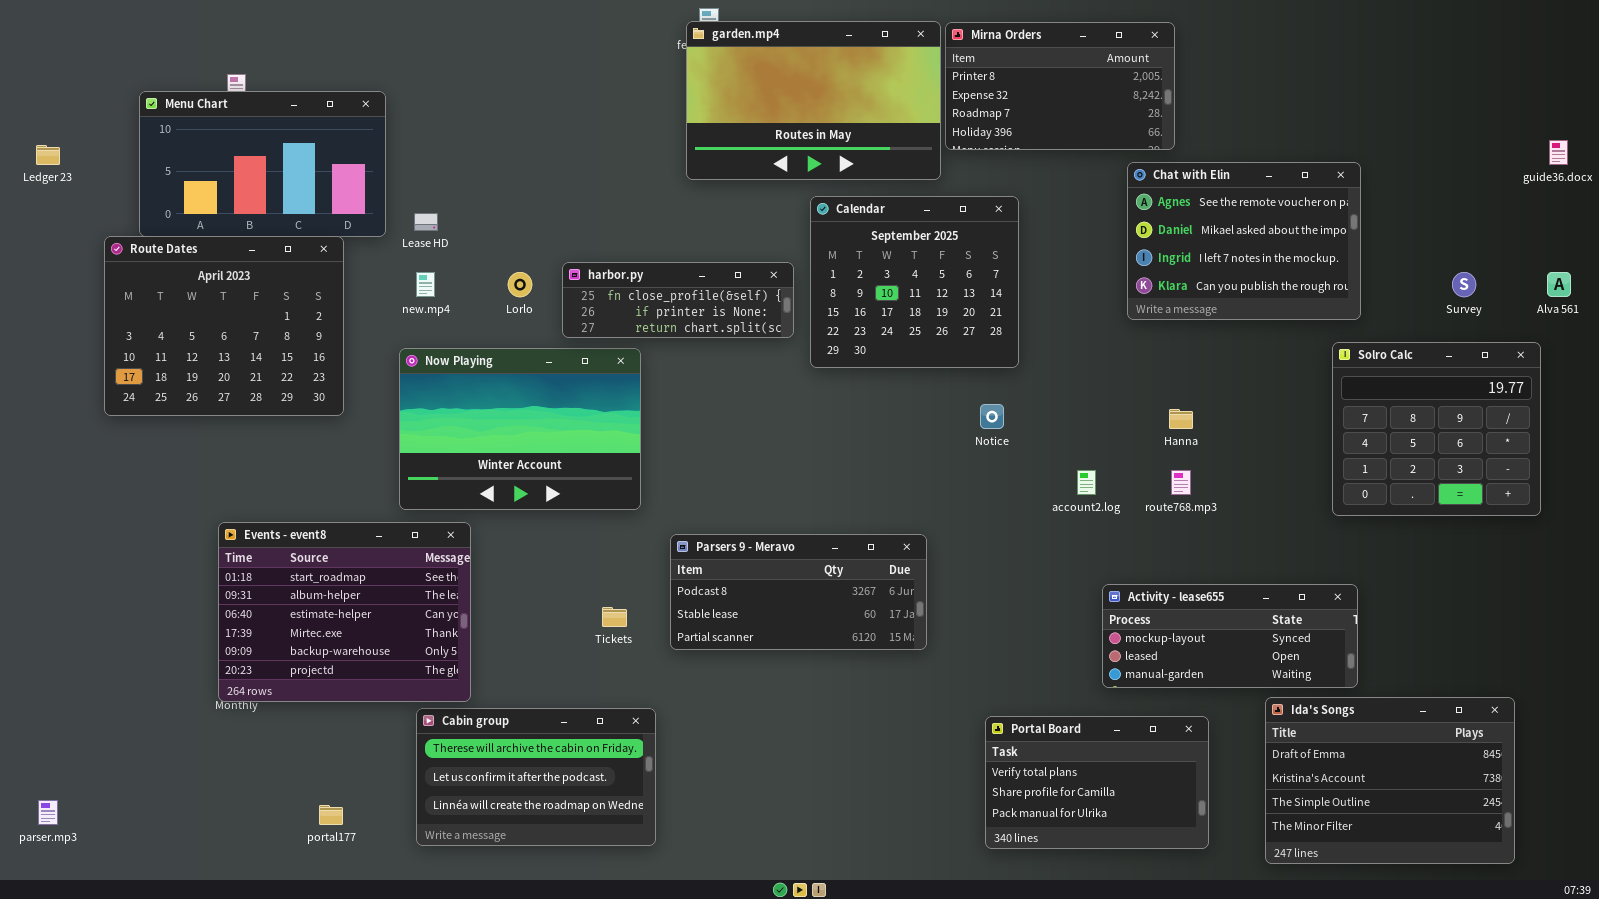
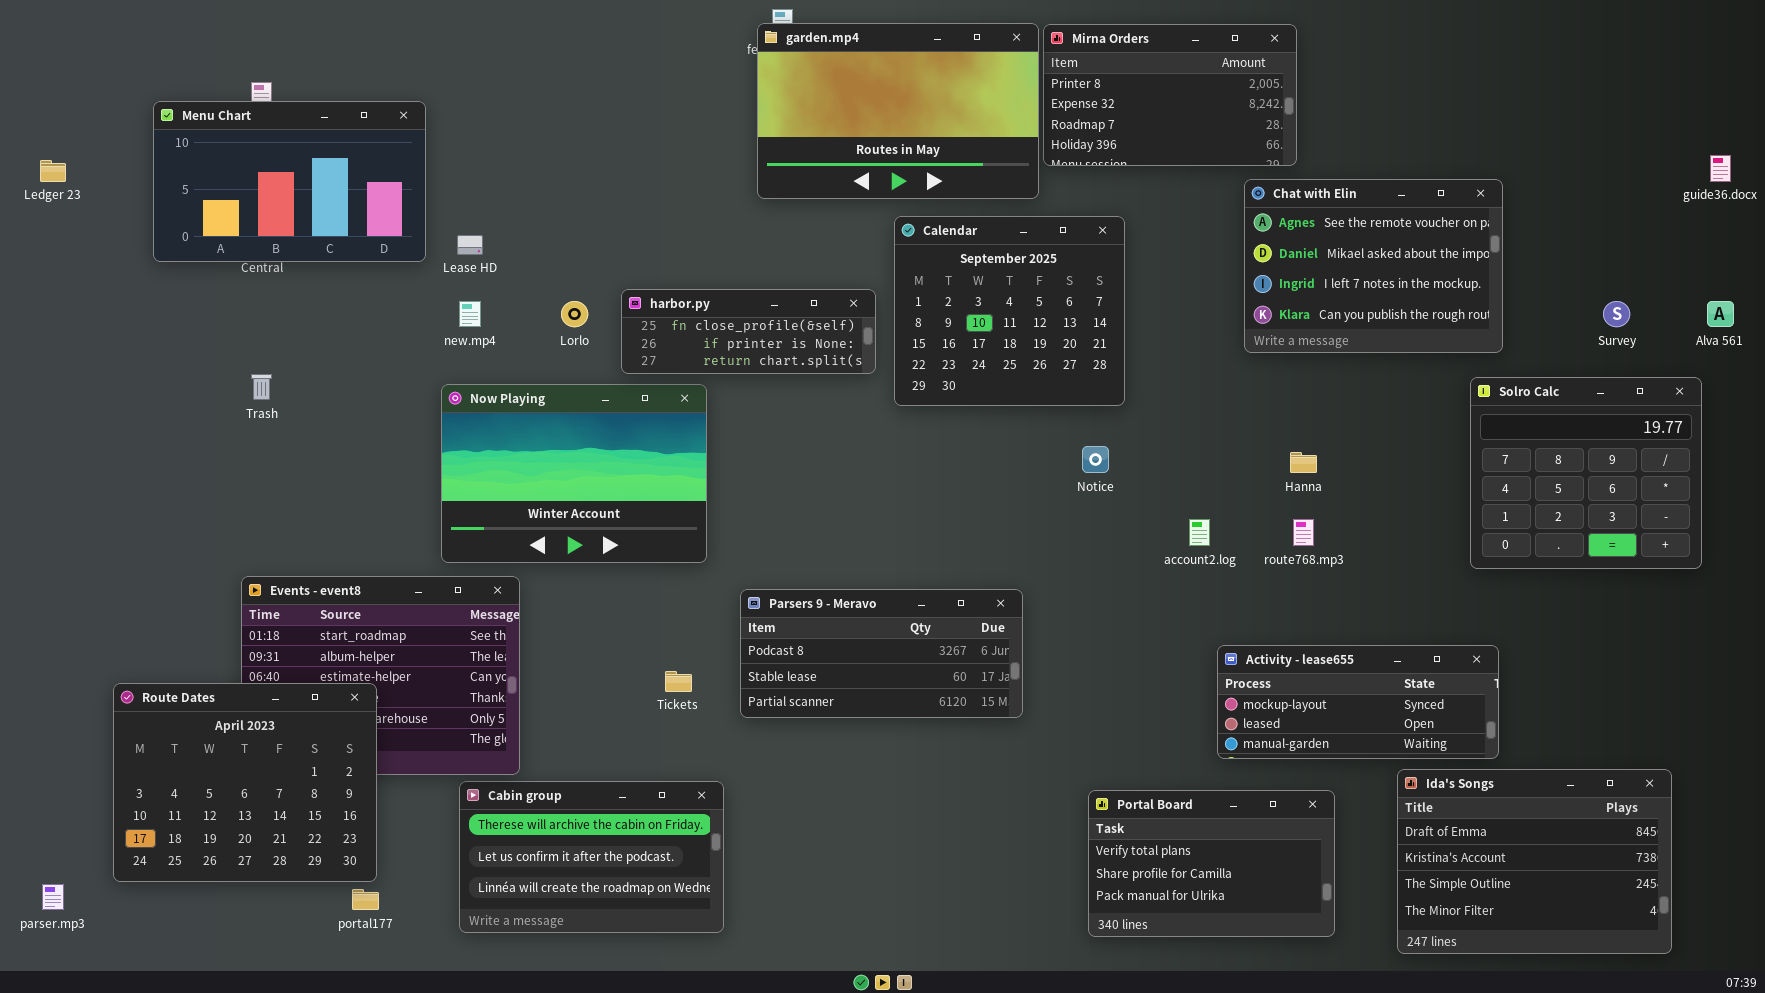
Route Dates: [104,236,344,416] -> [113,683,377,882], moved

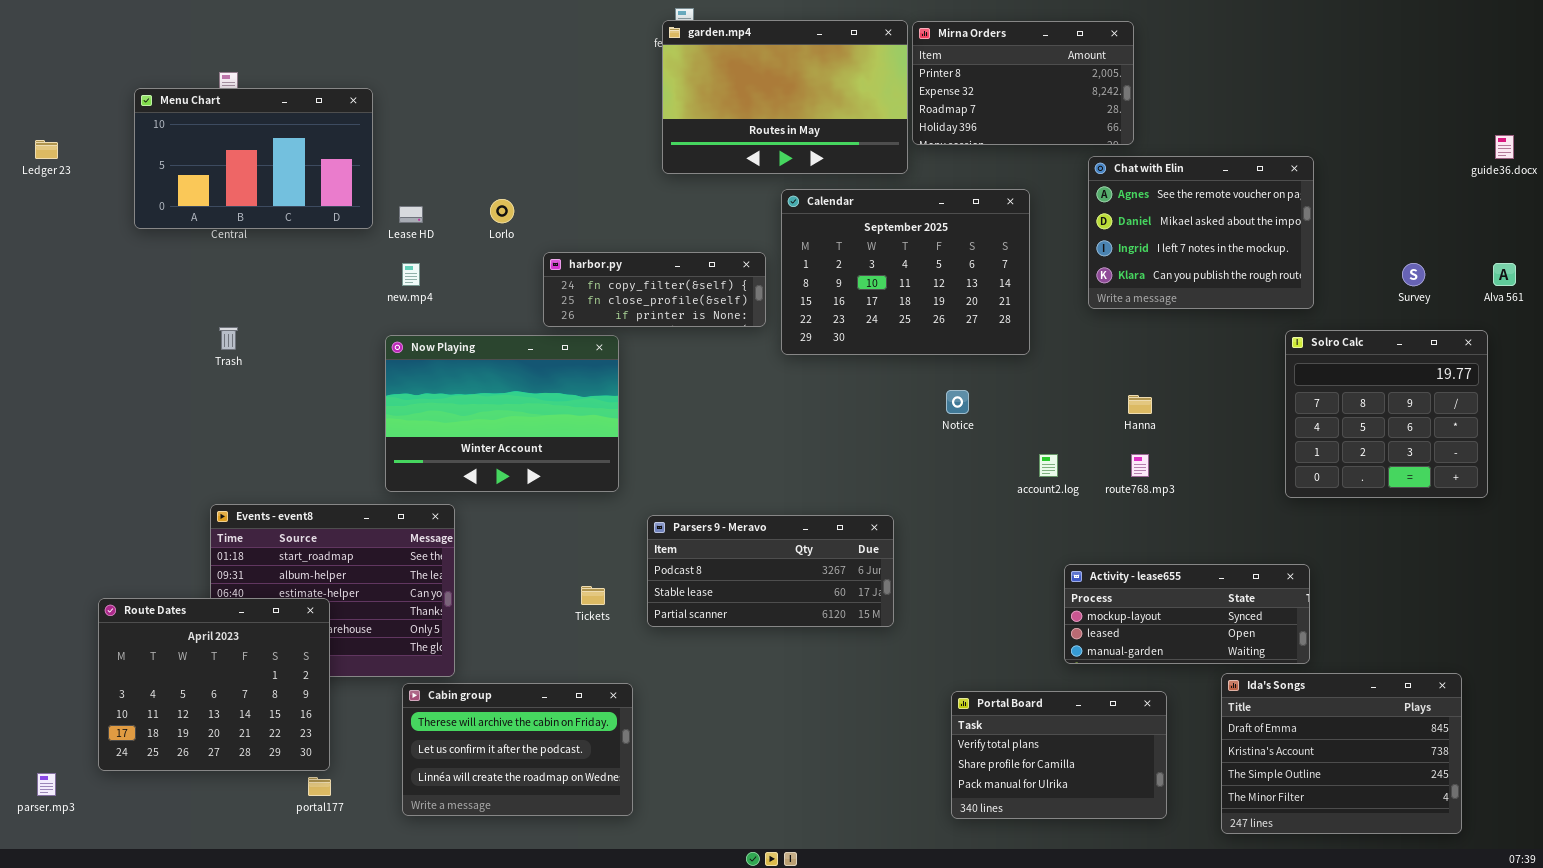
Calendar: [894,216,1125,406] -> [781,189,1030,355], resized
harbor.py: [621,289,876,374] -> [543,252,766,327], scrolled up 1 row
Lorlo: [561,301,588,327] -> [490,199,514,223], moved

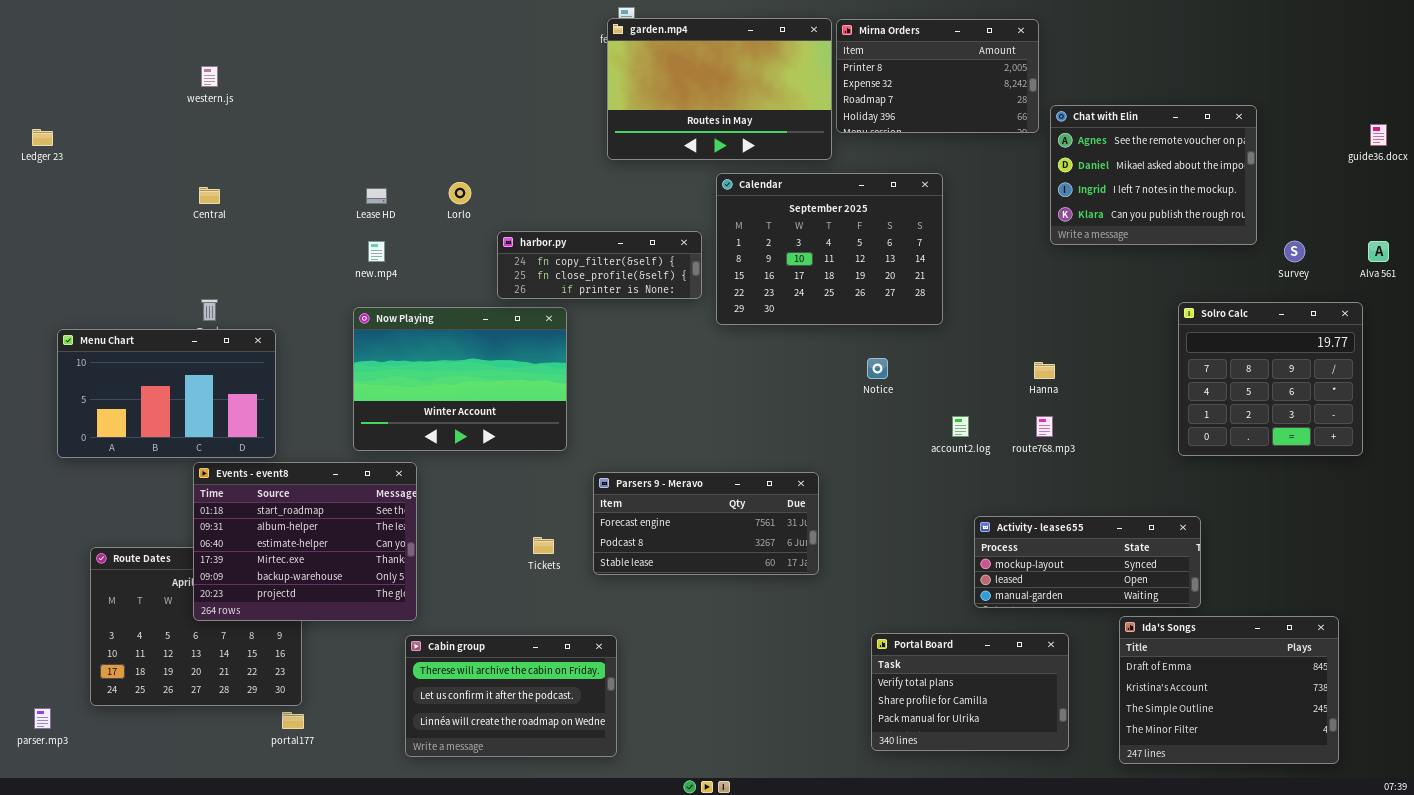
Menu Chart: [134,88,373,229] -> [57,329,276,458], moved
Chat with Elin: [1088,156,1314,309] -> [1050,105,1257,245], moved
Events - event8: [210,504,455,677] -> [193,462,417,621], raised
Parsers 9 - Meravo: [647,515,894,627] -> [593,472,819,575], scrolled up 1 row
Cabin group: [402,683,633,816] -> [405,635,617,757], moved

